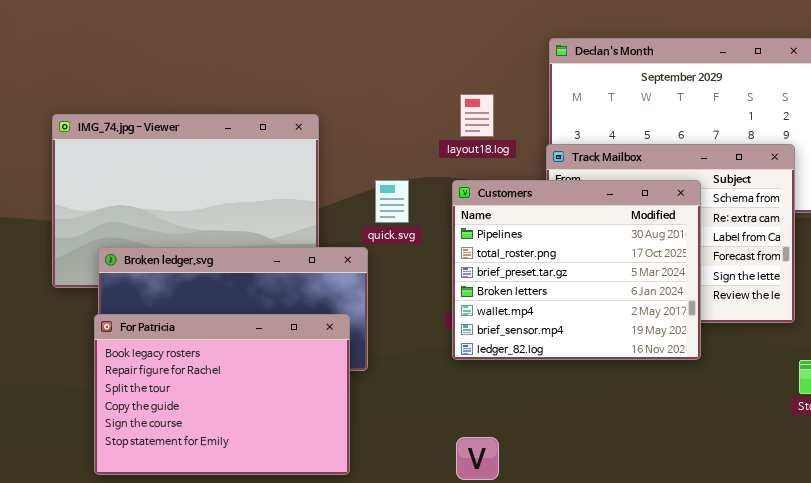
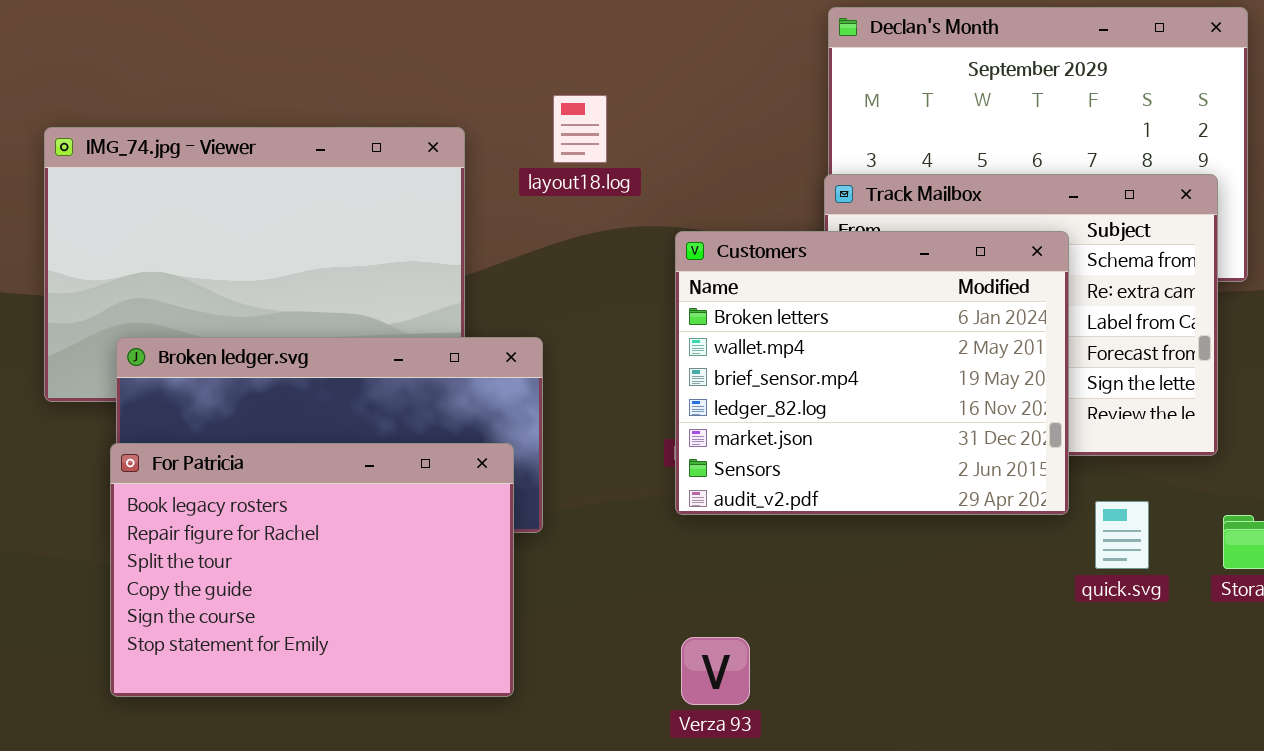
layout18.log: [460,94,494,137] -> [553,95,607,163], moved
quick.svg: [375,180,409,223] -> [1095,501,1149,569], moved
Customers: [452,180,701,360] -> [675,231,1069,515], scrolled down 3 rows

